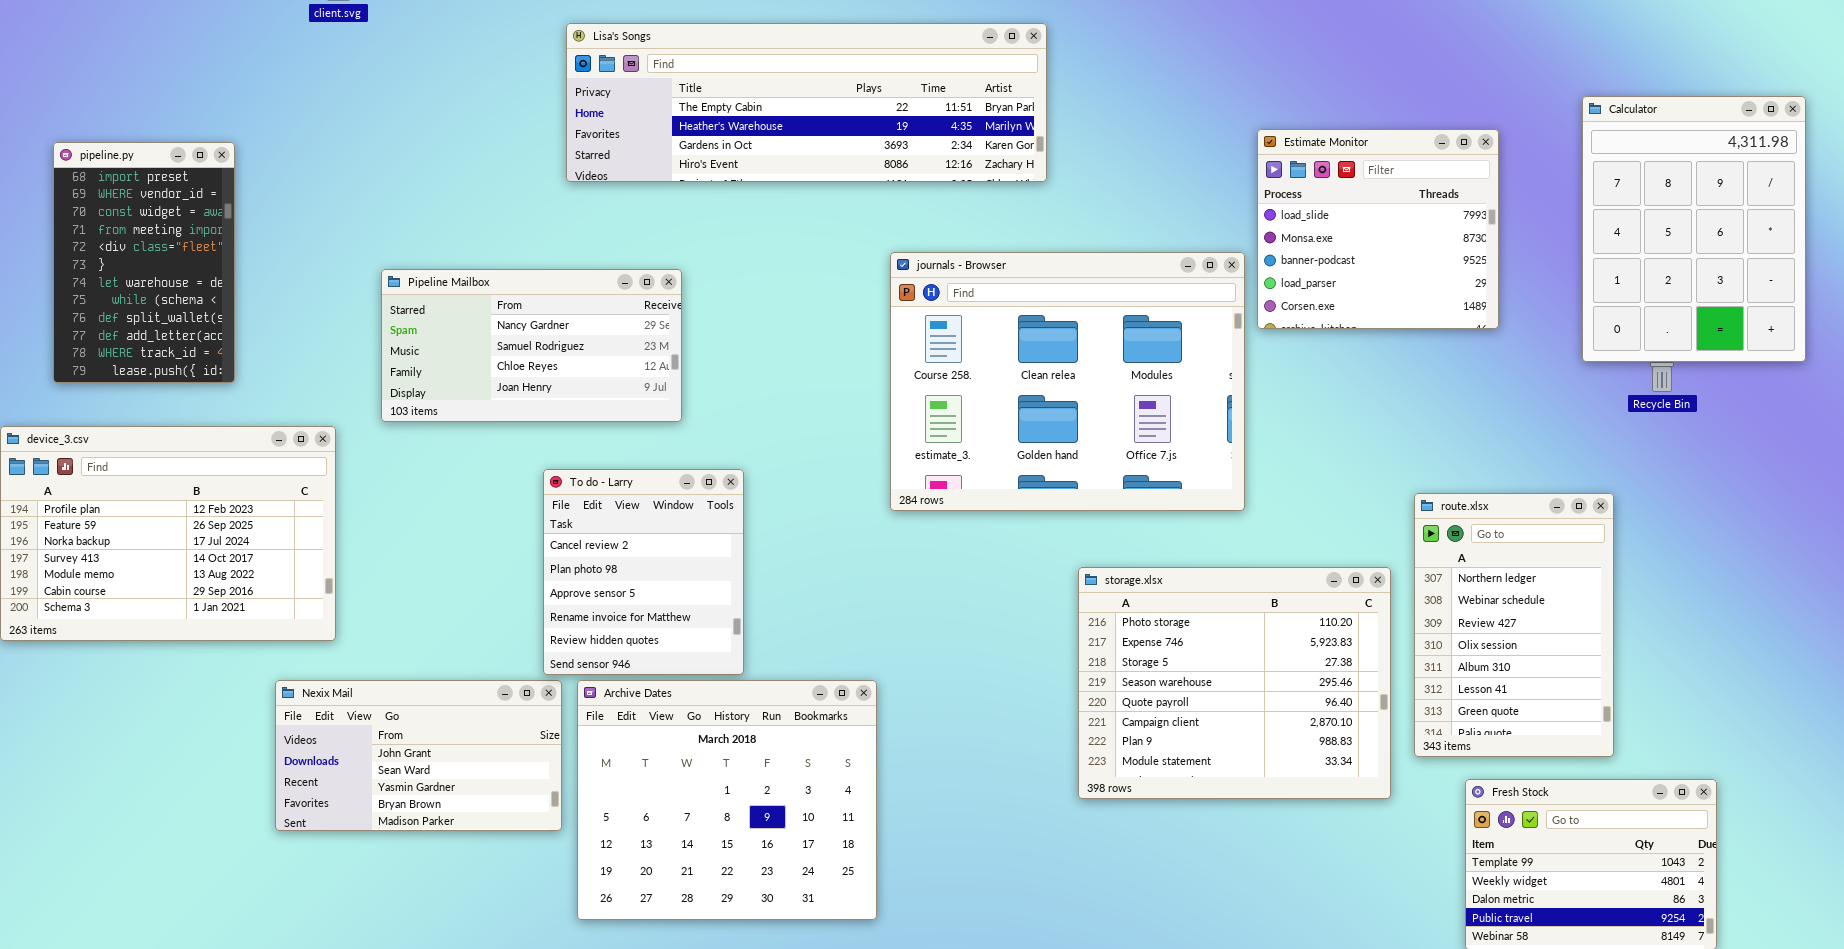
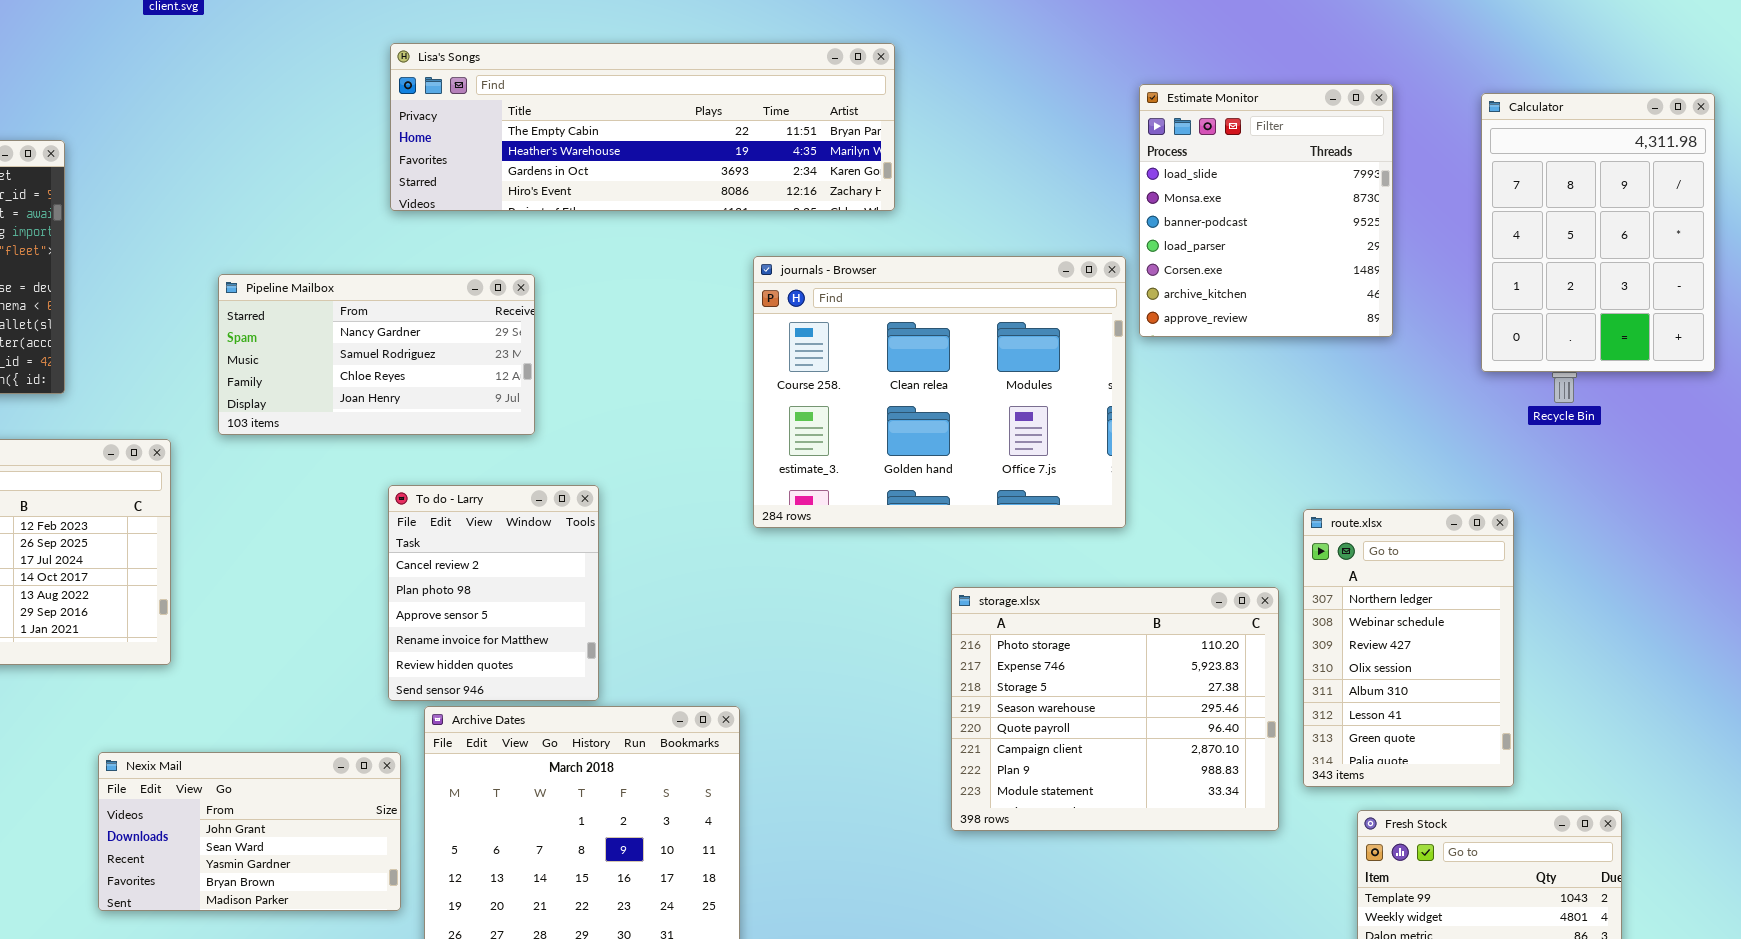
Lisa's Songs: [566,23,1047,182] -> [390,43,895,211], moved
Estimate Monitor: [1257,129,1499,329] -> [1139,84,1393,337], resized
Nexix Mail: [275,680,562,831] -> [98,752,401,911], moved

